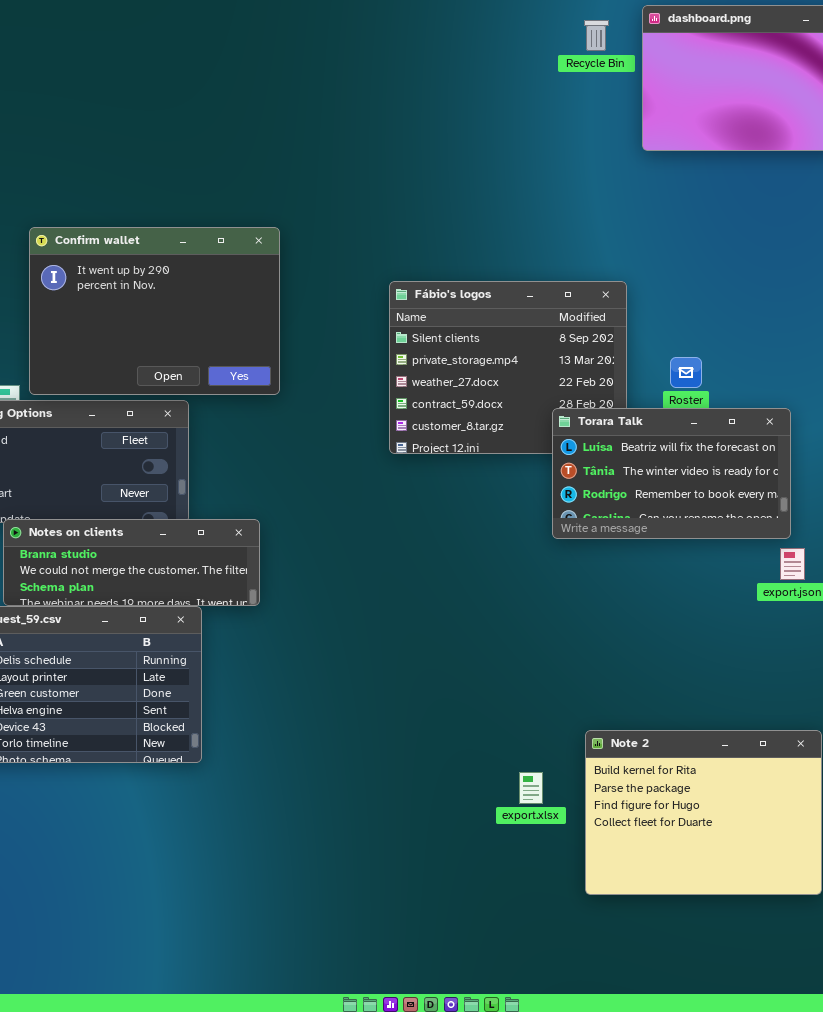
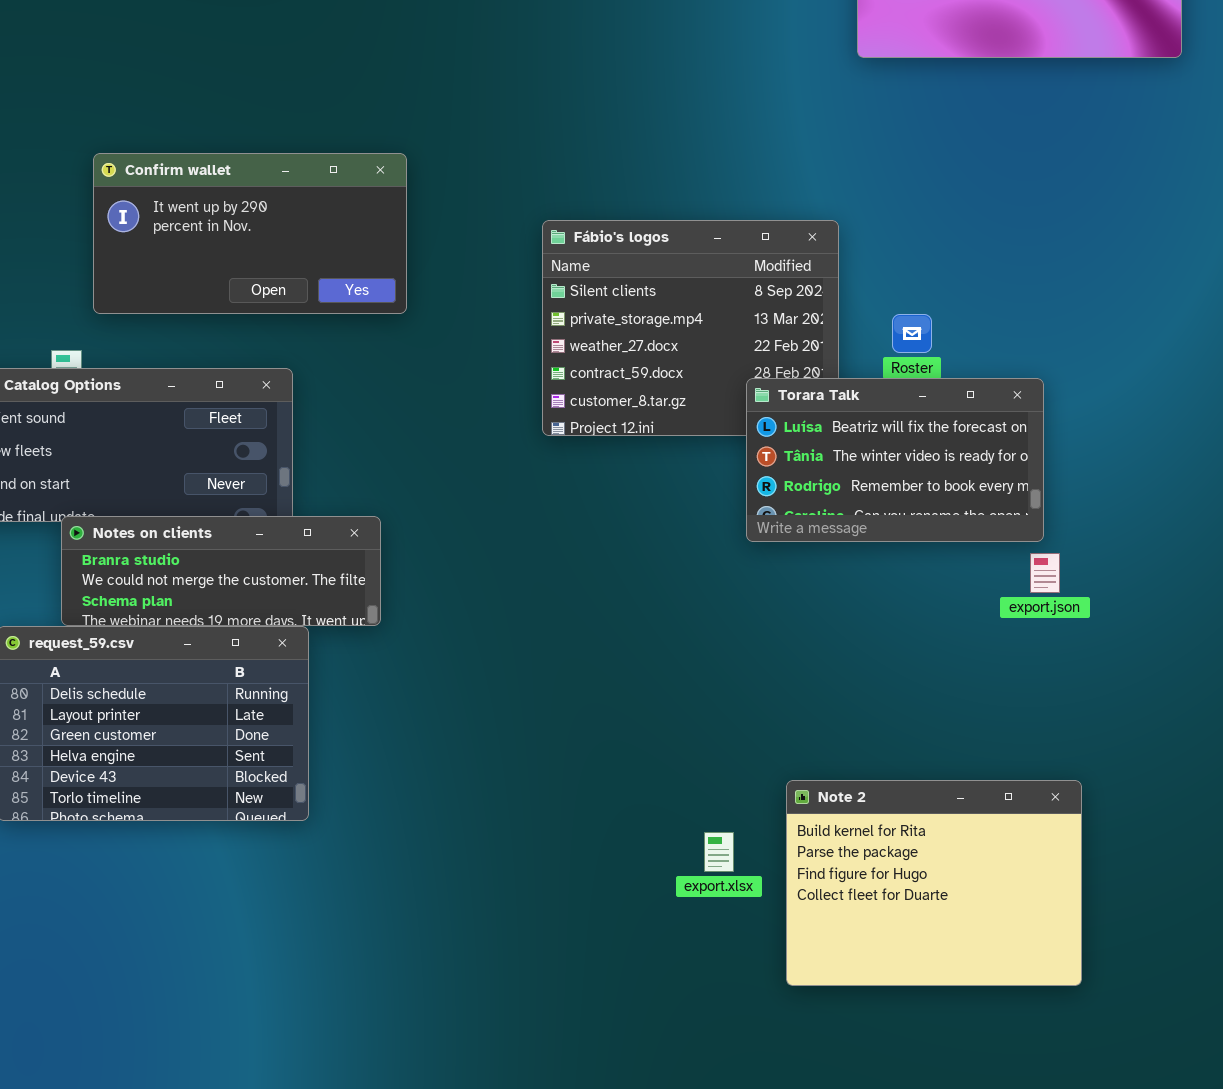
Confirm wallet: [29,227,280,395] -> [93,153,407,314], resized

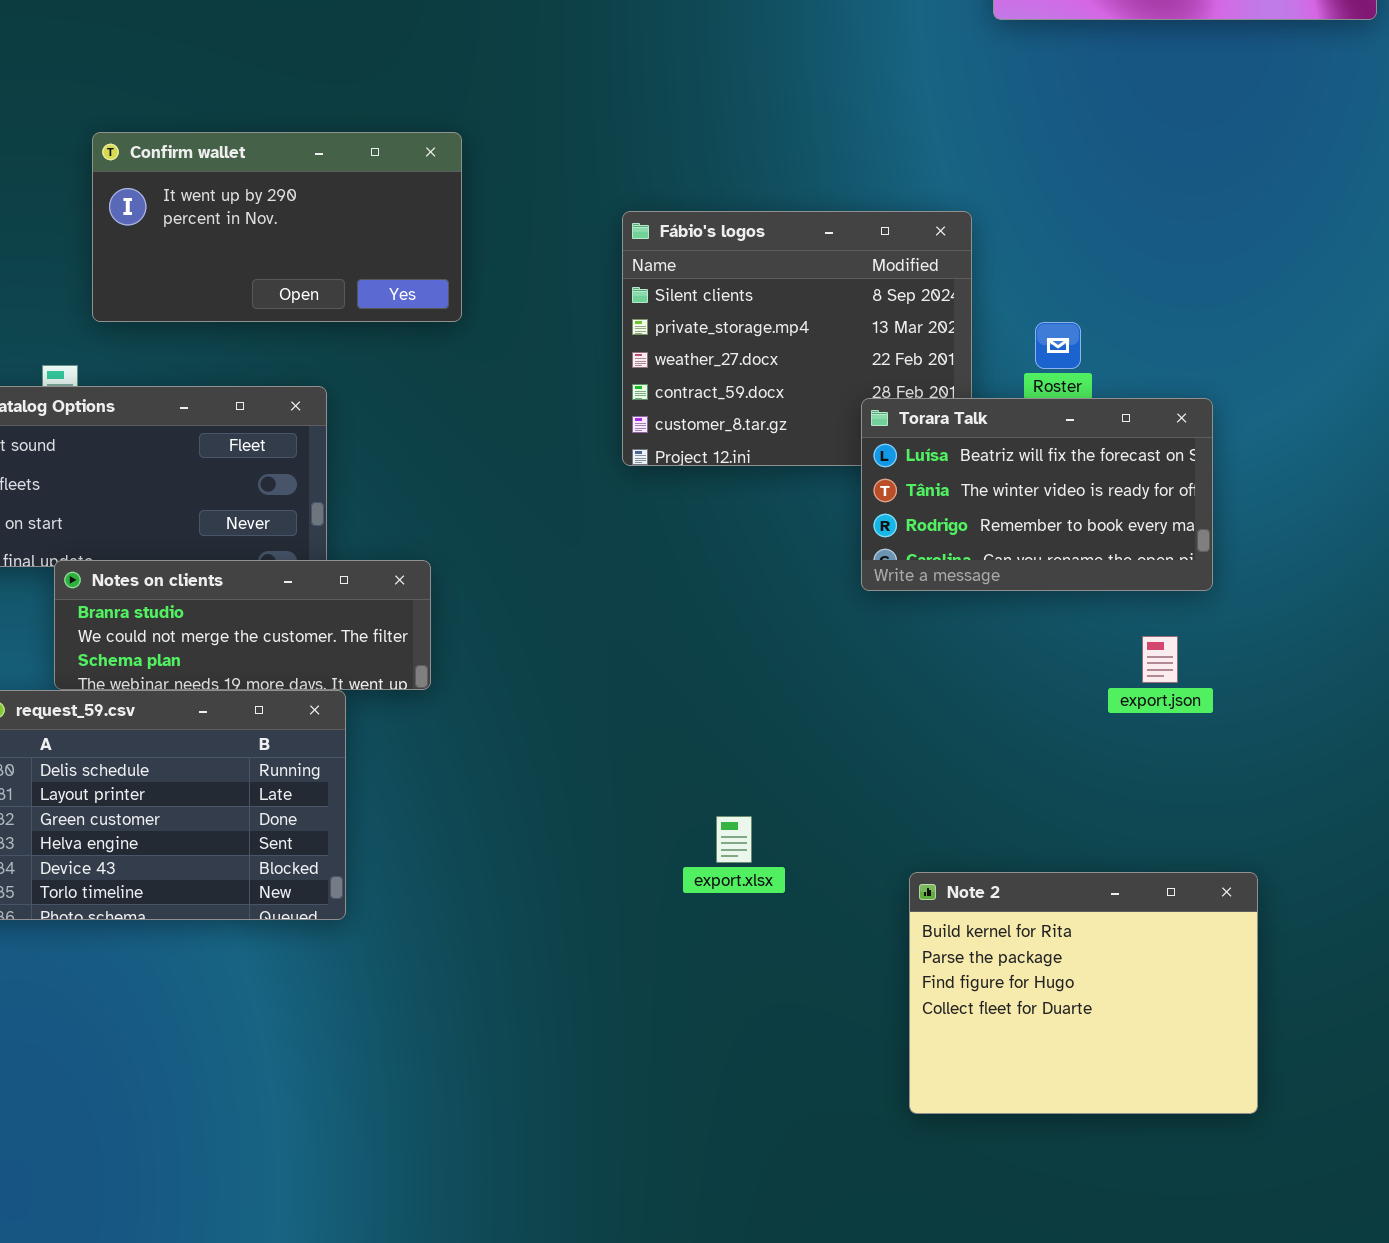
export.json: [1030,553,1060,593] -> [1142,636,1178,683], moved
export.xlsx: [704,832,734,872] -> [716,816,752,863], moved

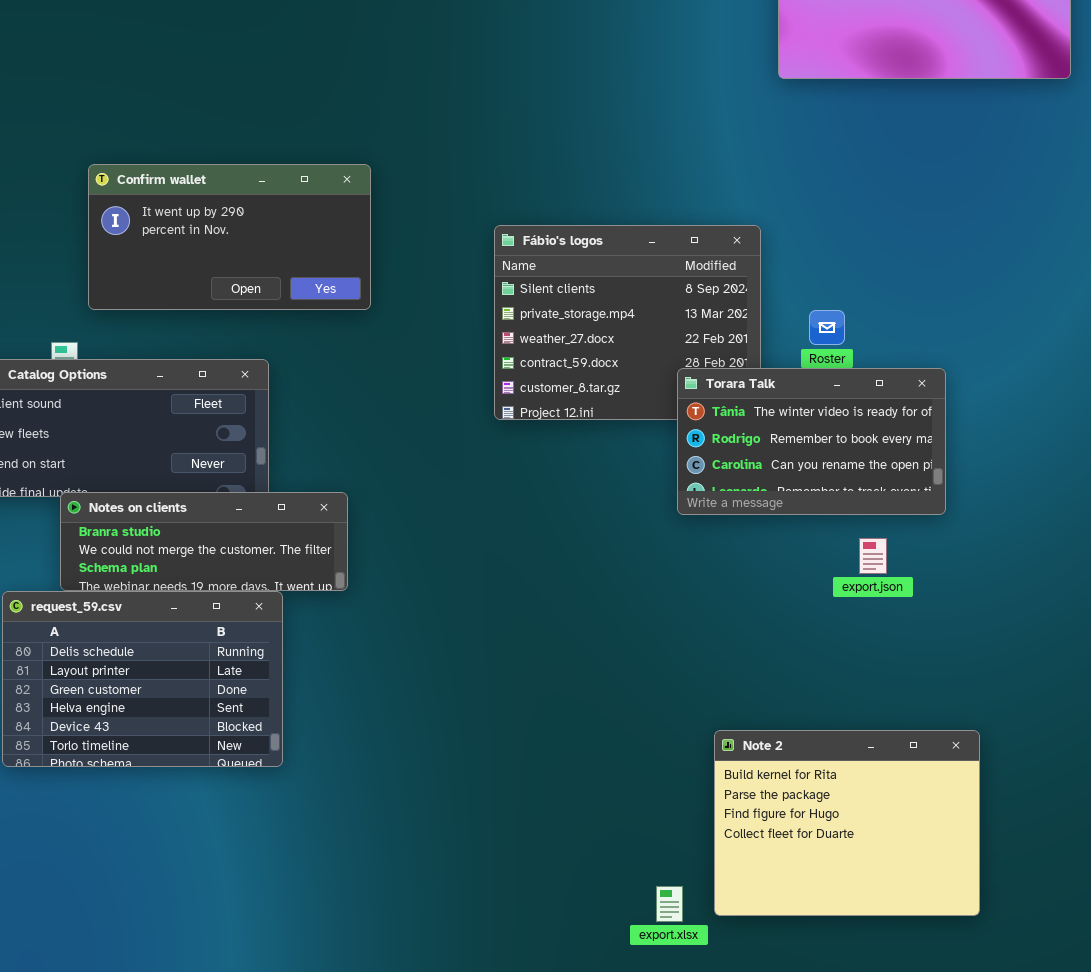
Torara Talk: [861,398,1213,591] -> [677,368,946,515], scrolled down 1 row
export.json: [1142,636,1178,683] -> [859,538,887,574], moved
export.xlsx: [716,816,752,863] -> [656,886,683,922], moved

